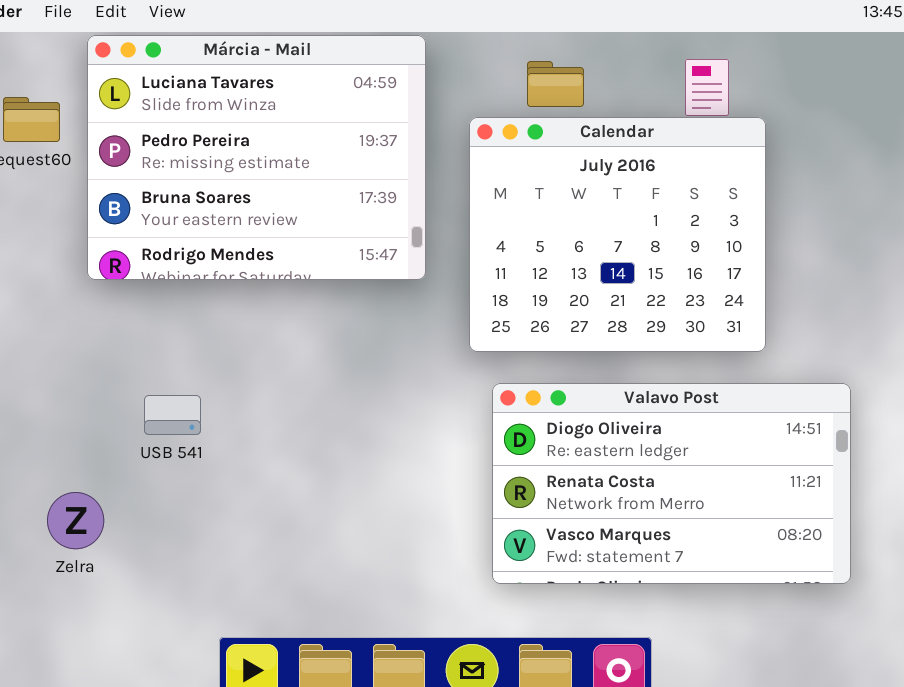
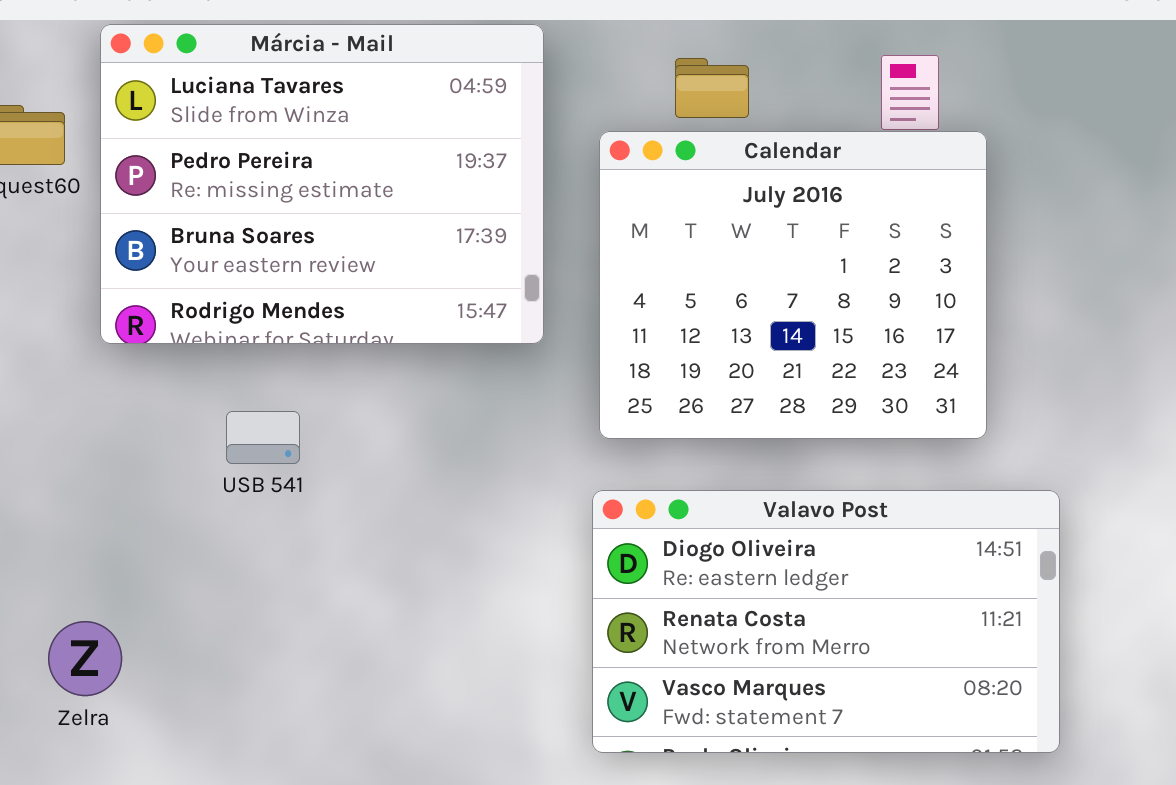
Valavo Post: [492,383,851,584] -> [592,490,1060,753], moved
USB 541: [144,395,201,435] -> [226,411,300,464], moved

